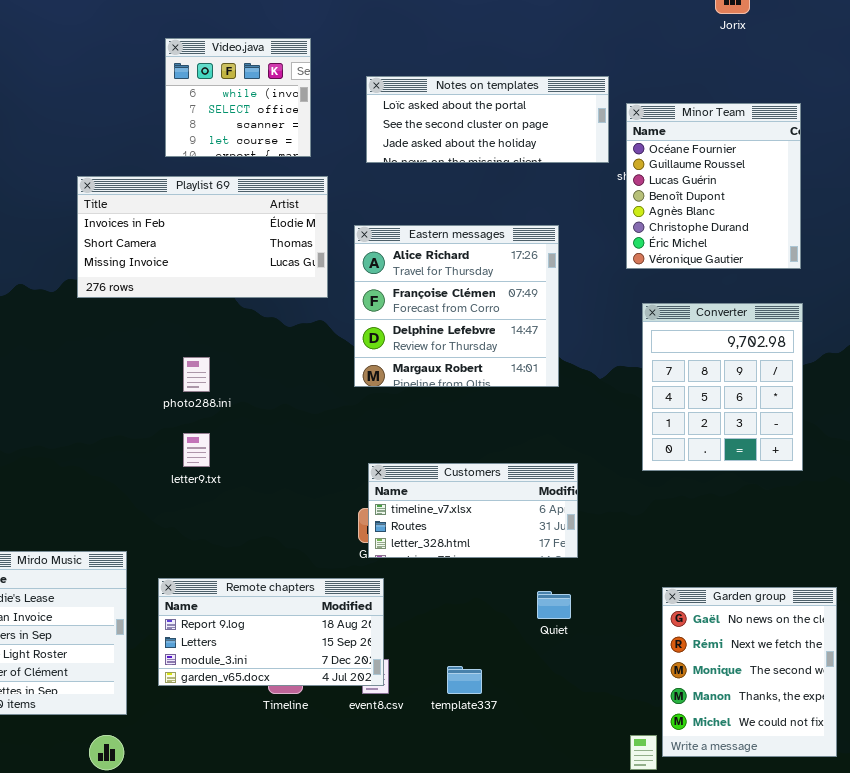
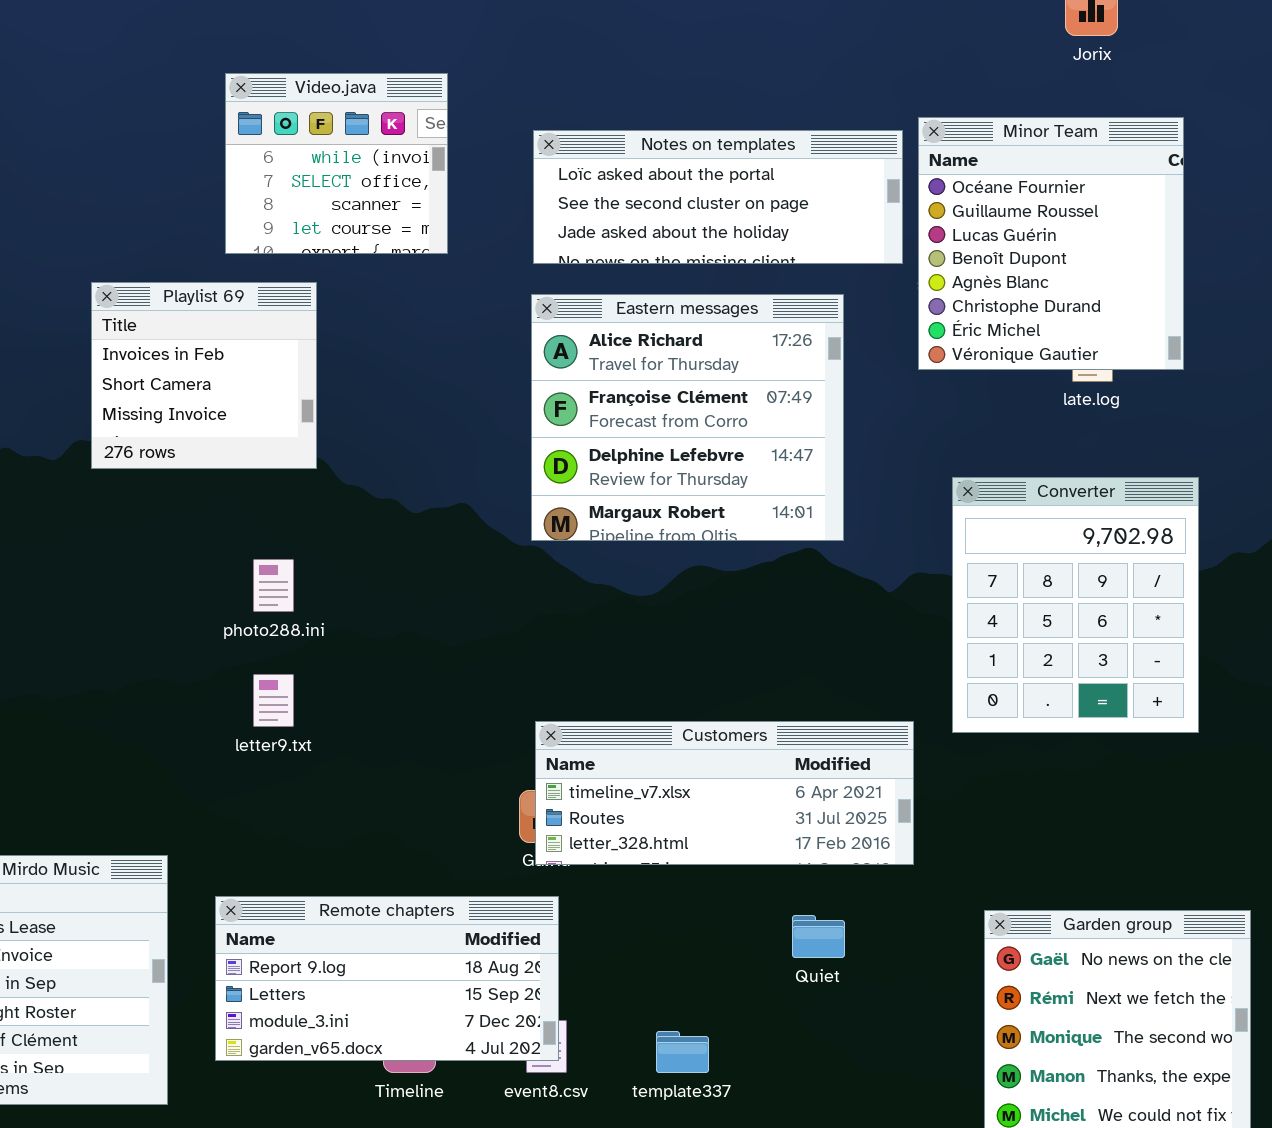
Minor Team: [626,103,801,269] -> [918,117,1184,370], moved
Playlist 69: [77,176,328,298] -> [91,282,317,469], resized
Eastern messages: [354,225,559,387] -> [531,294,844,541], moved
Customers: [368,463,578,558] -> [535,721,914,865], resized

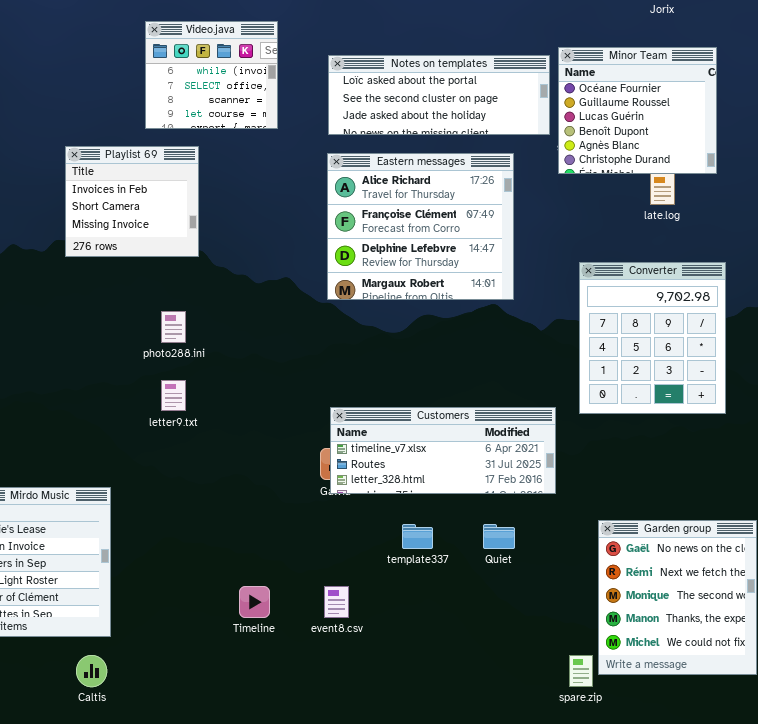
Minor Team: [918,117,1184,370] -> [558,47,717,174], resized
Remote chapters: [215,896,559,1061] -> none, closed
template337: [656,1031,709,1073] -> [402,524,433,549], moved

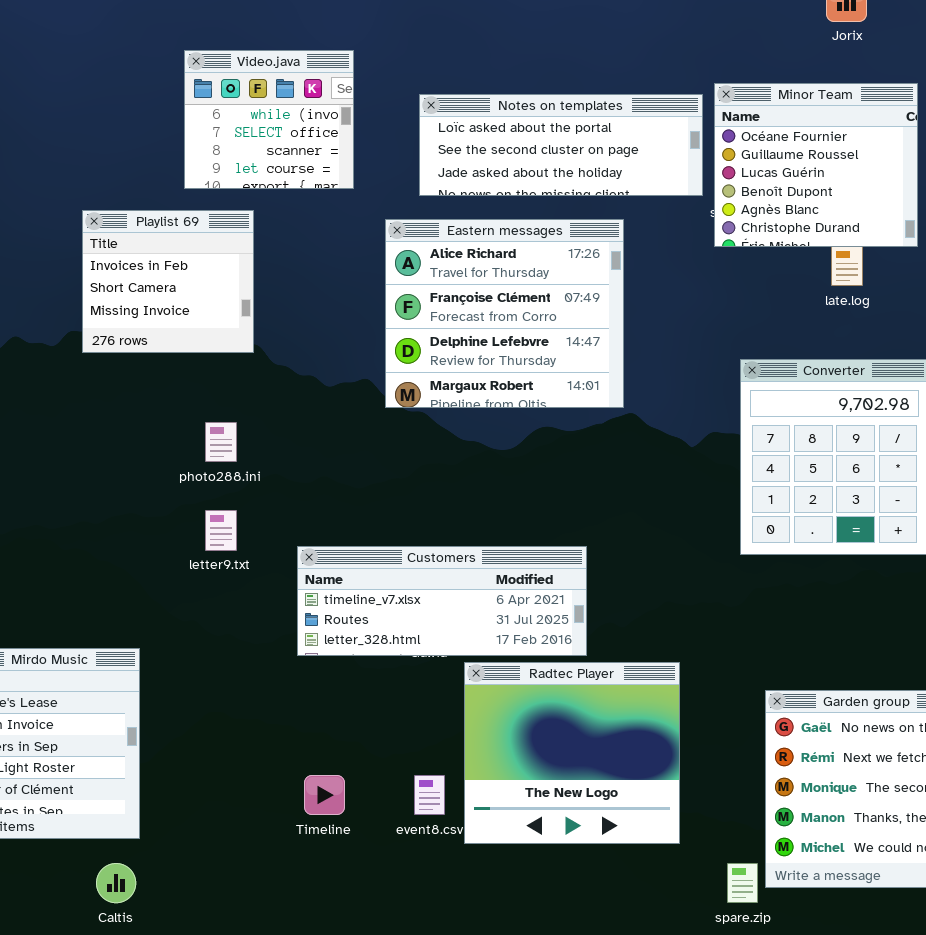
Eastern messages: [327,153,514,300] -> [385,219,624,408], moved
Customers: [330,407,556,494] -> [297,546,587,656], moved
Radtec Player: none -> [464,662,680,844], opened

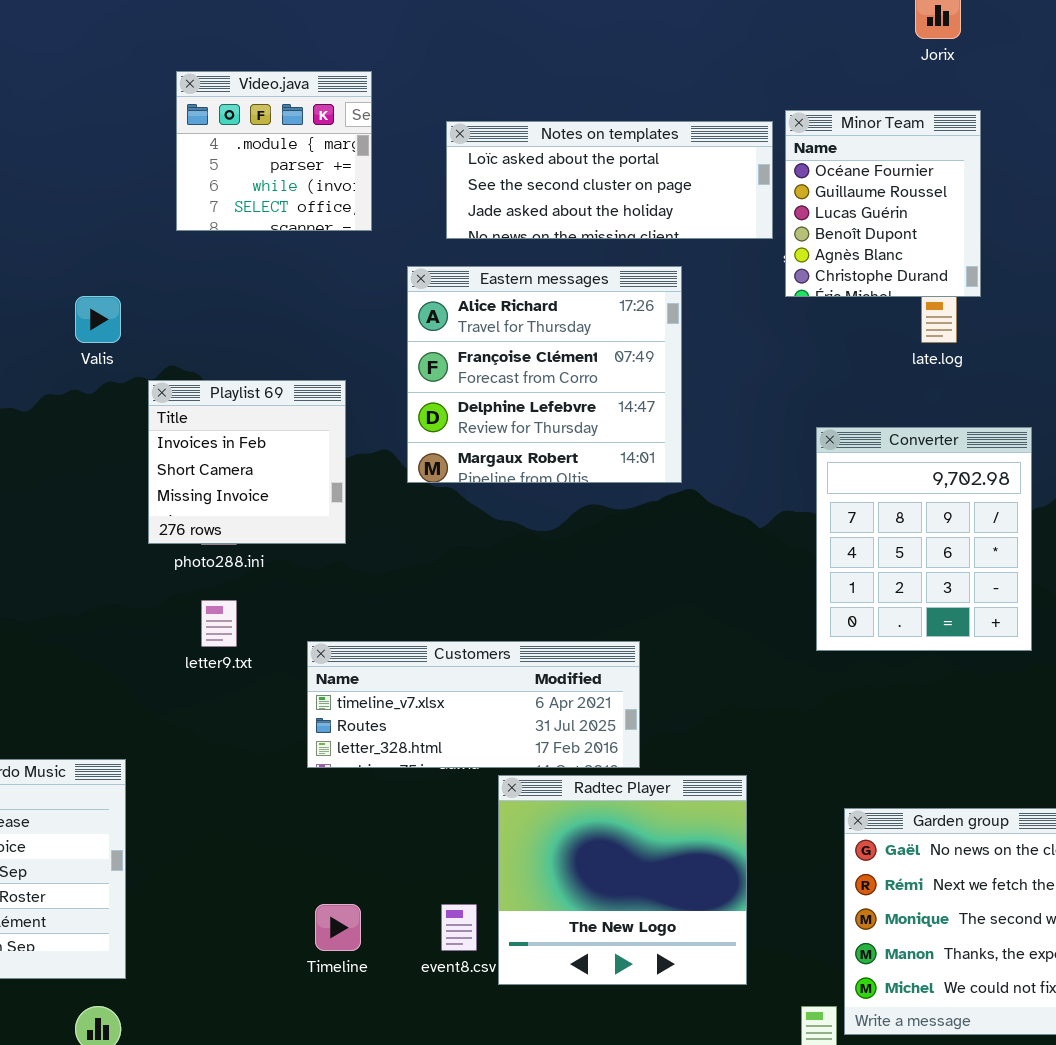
Video.java: [184,50,354,189] -> [176,71,372,231], scrolled up 2 rows
Minor Team: [714,83,918,247] -> [785,110,981,297], resized
Playlist 69: [82,210,254,353] -> [148,380,346,544], moved

